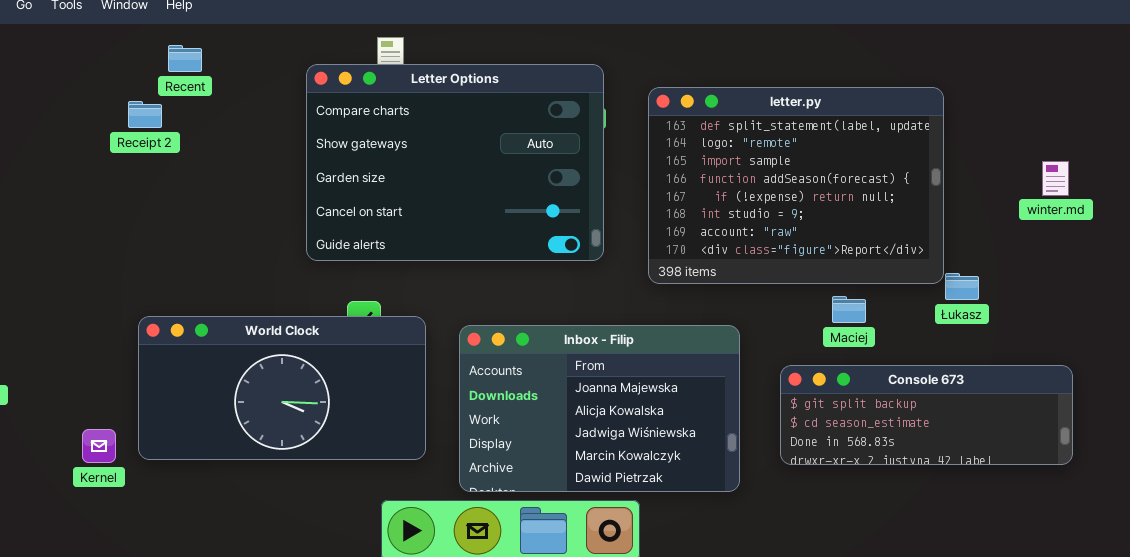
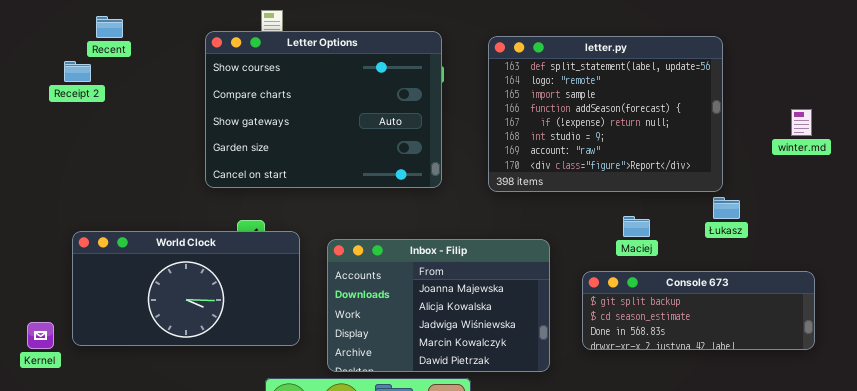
Letter Options: [306,64,604,261] -> [205,31,442,188], scrolled up 1 row
letter.py: [648,87,944,284] -> [488,36,723,192], moved

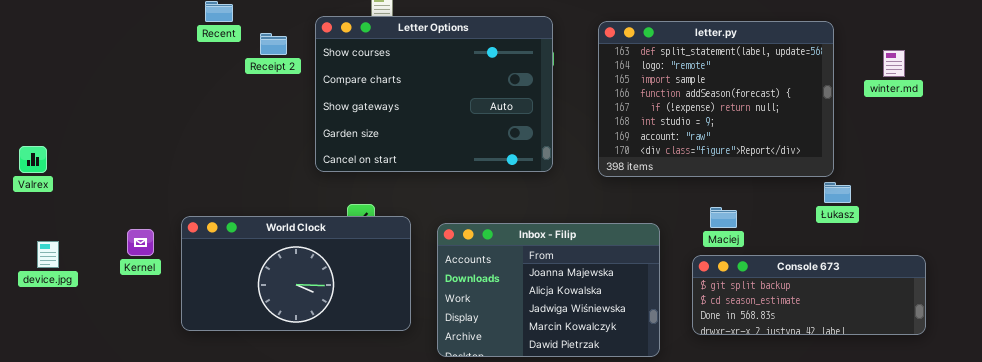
Receipt 2: [64,61,91,82] -> [260,33,287,55], moved
winter.md: [791,109,812,136] -> [883,50,905,77], moved
Maciej: [623,216,650,237] -> [710,207,737,228], moved
Kernel: [27,322,54,349] -> [127,229,154,256], moved

